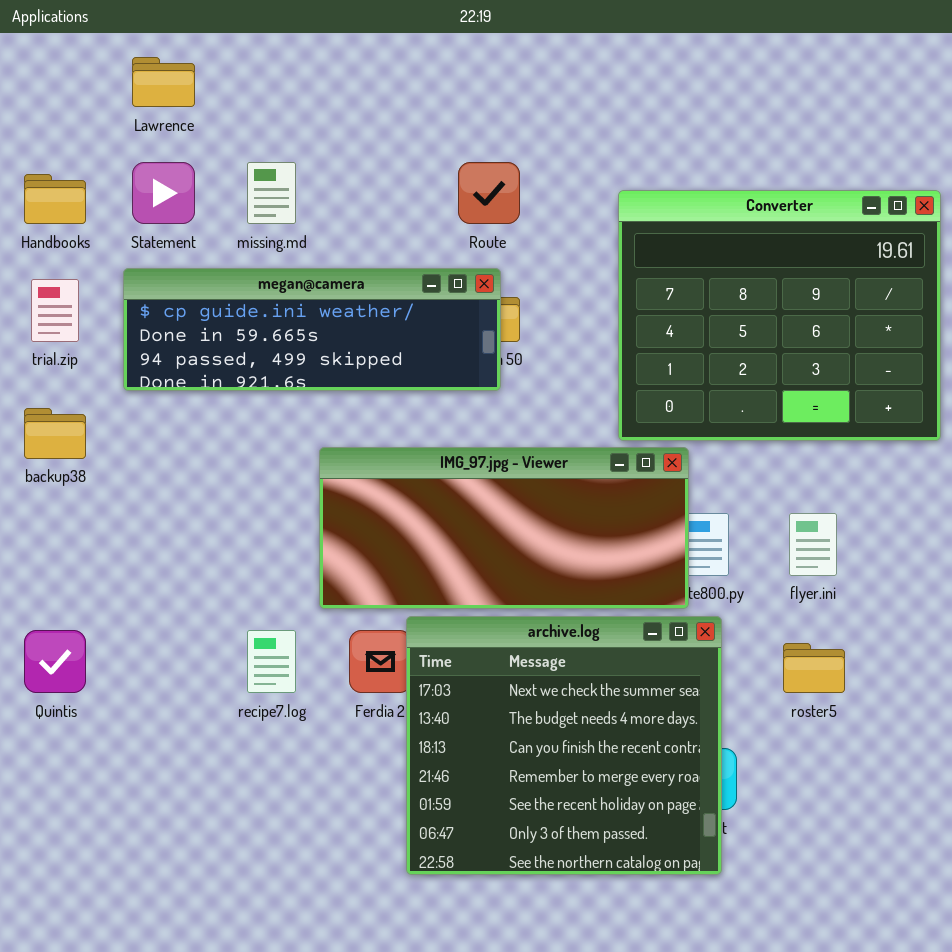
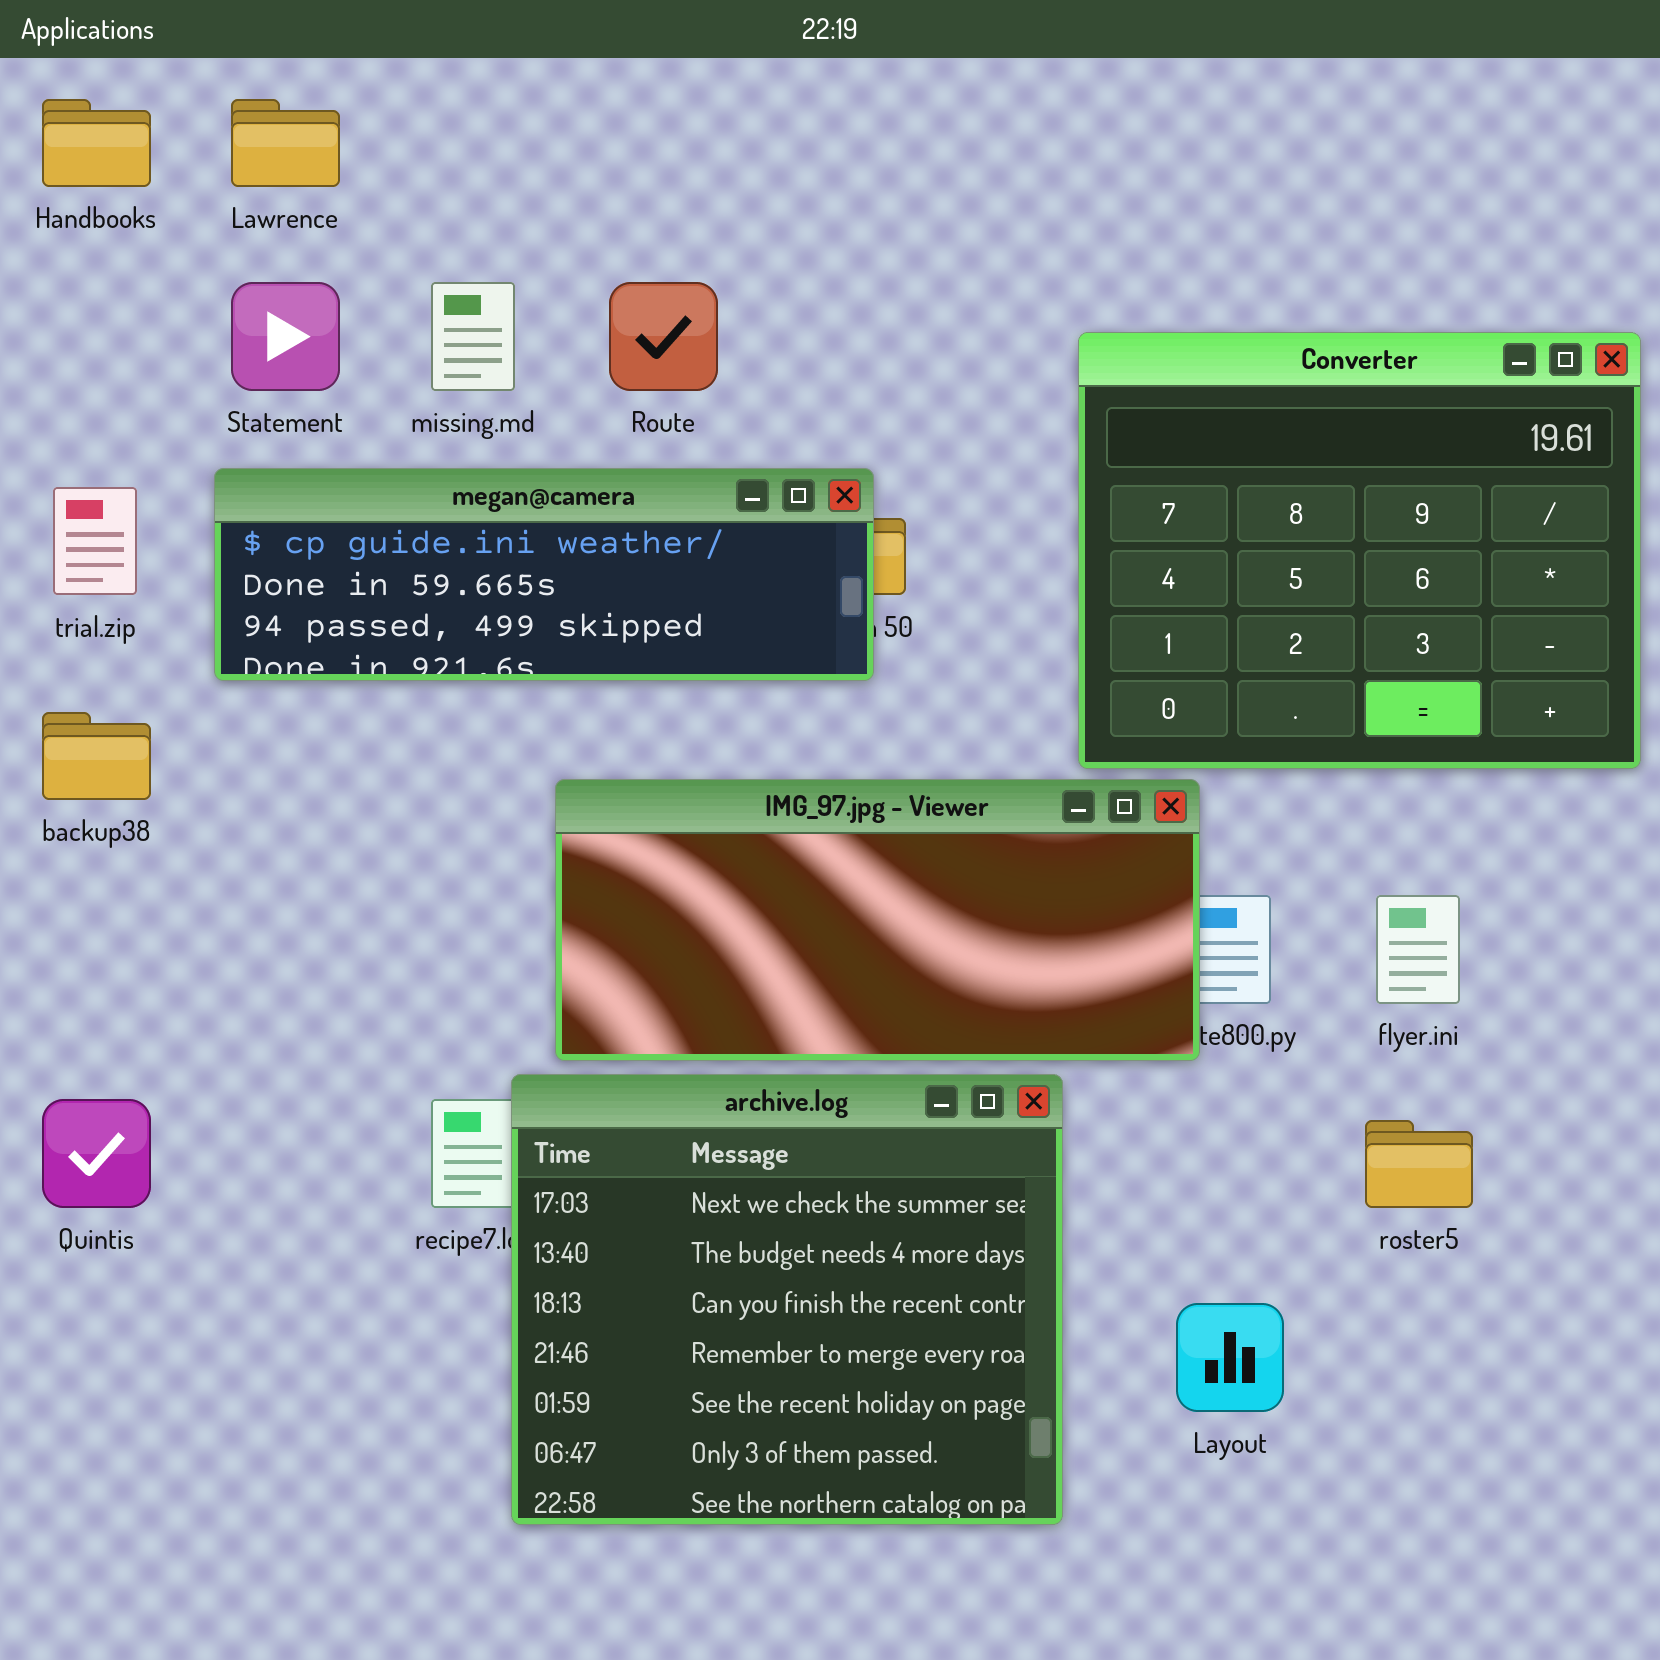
Route: [458,162,520,224] -> [609,282,718,391], moved
Handbooks: [24,174,86,224] -> [42,99,151,187], moved
archive.log: [406,616,722,875] -> [511,1074,1063,1525], moved

